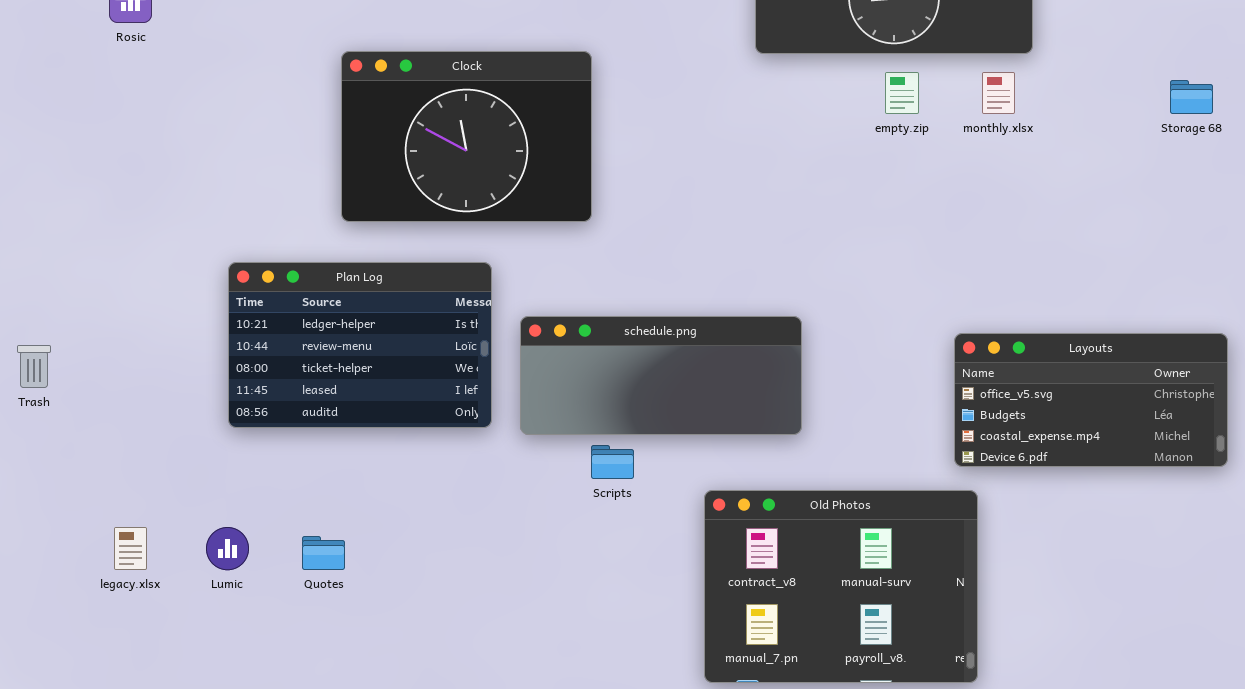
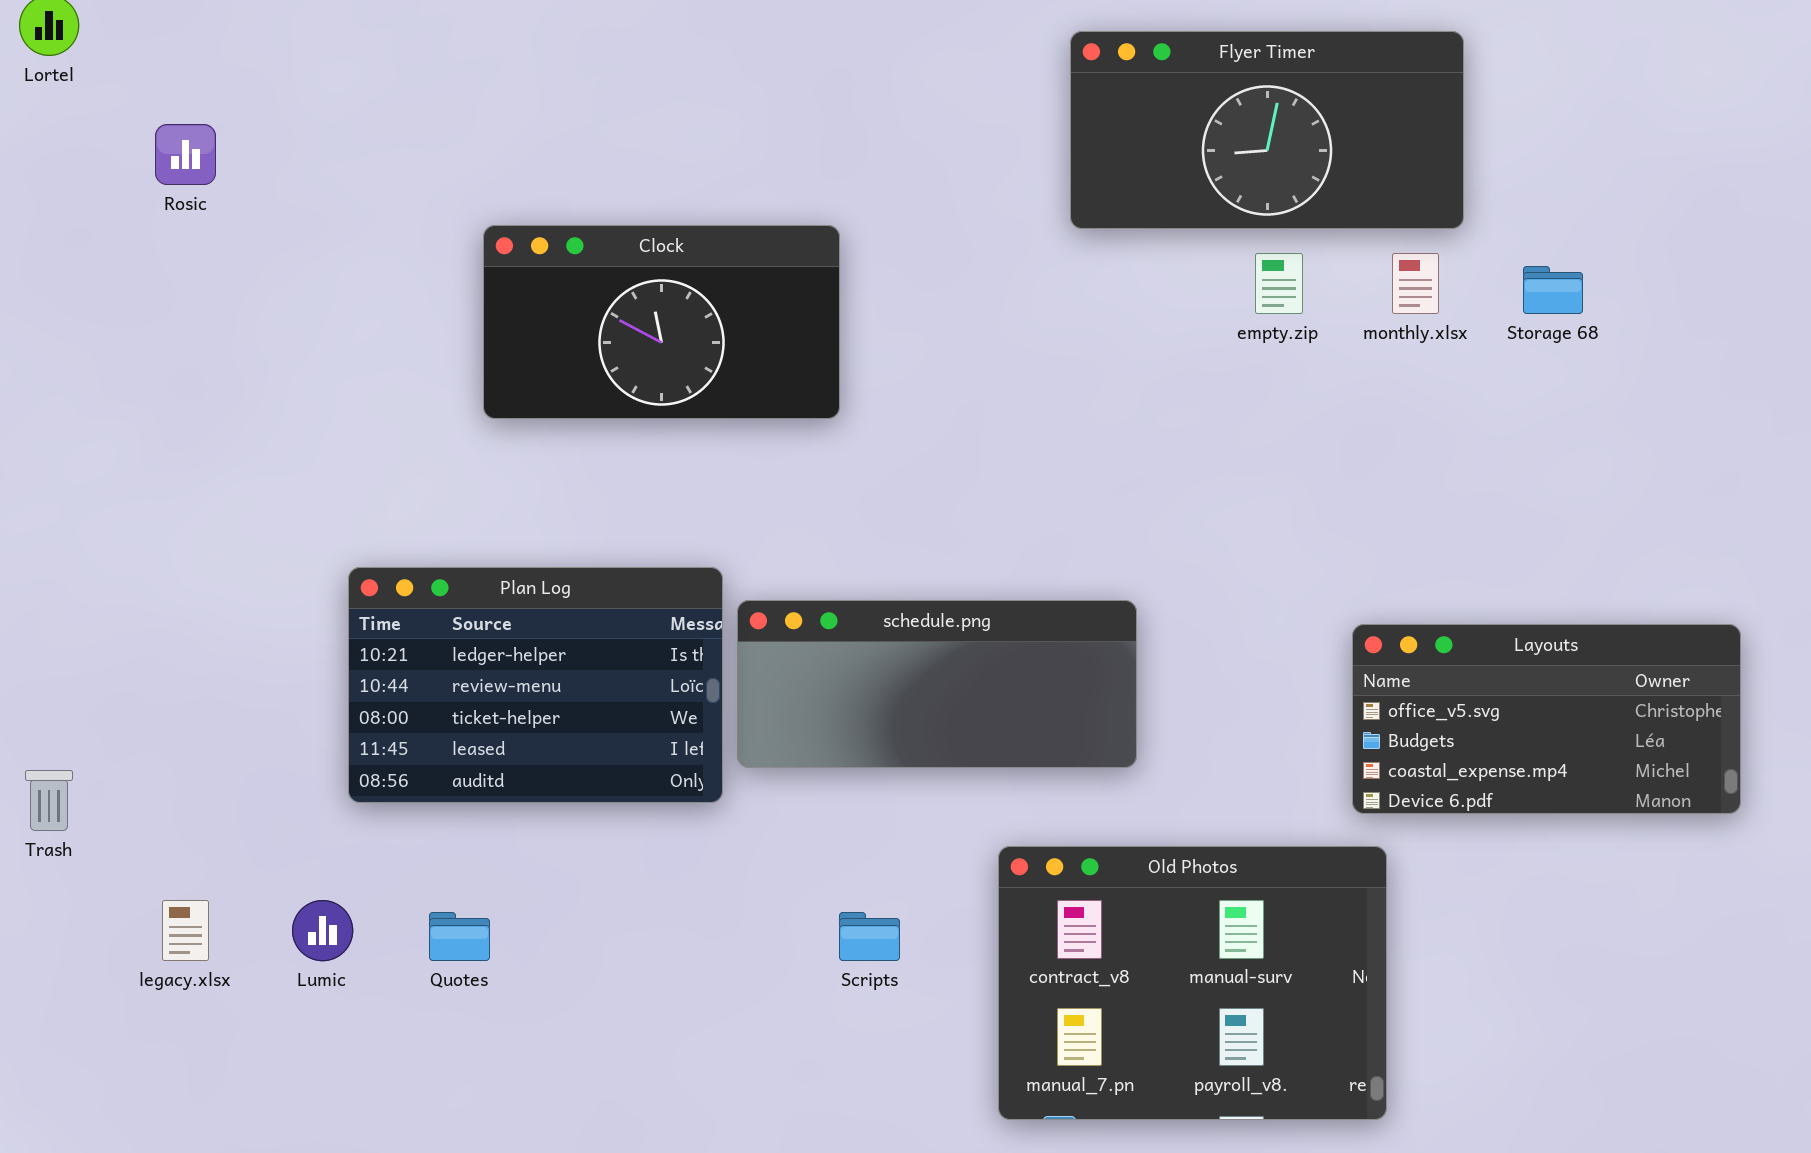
Clock: [341,51,592,222] -> [483,225,840,419], resized
Storage 68: [1170,80,1213,114] -> [1523,266,1583,314], moved
Plan Log: [228,262,492,428] -> [348,567,723,803], moved
Trash: [17,345,51,388] -> [25,770,73,831], moved
Scripts: [591,445,634,479] -> [839,912,900,961], moved

